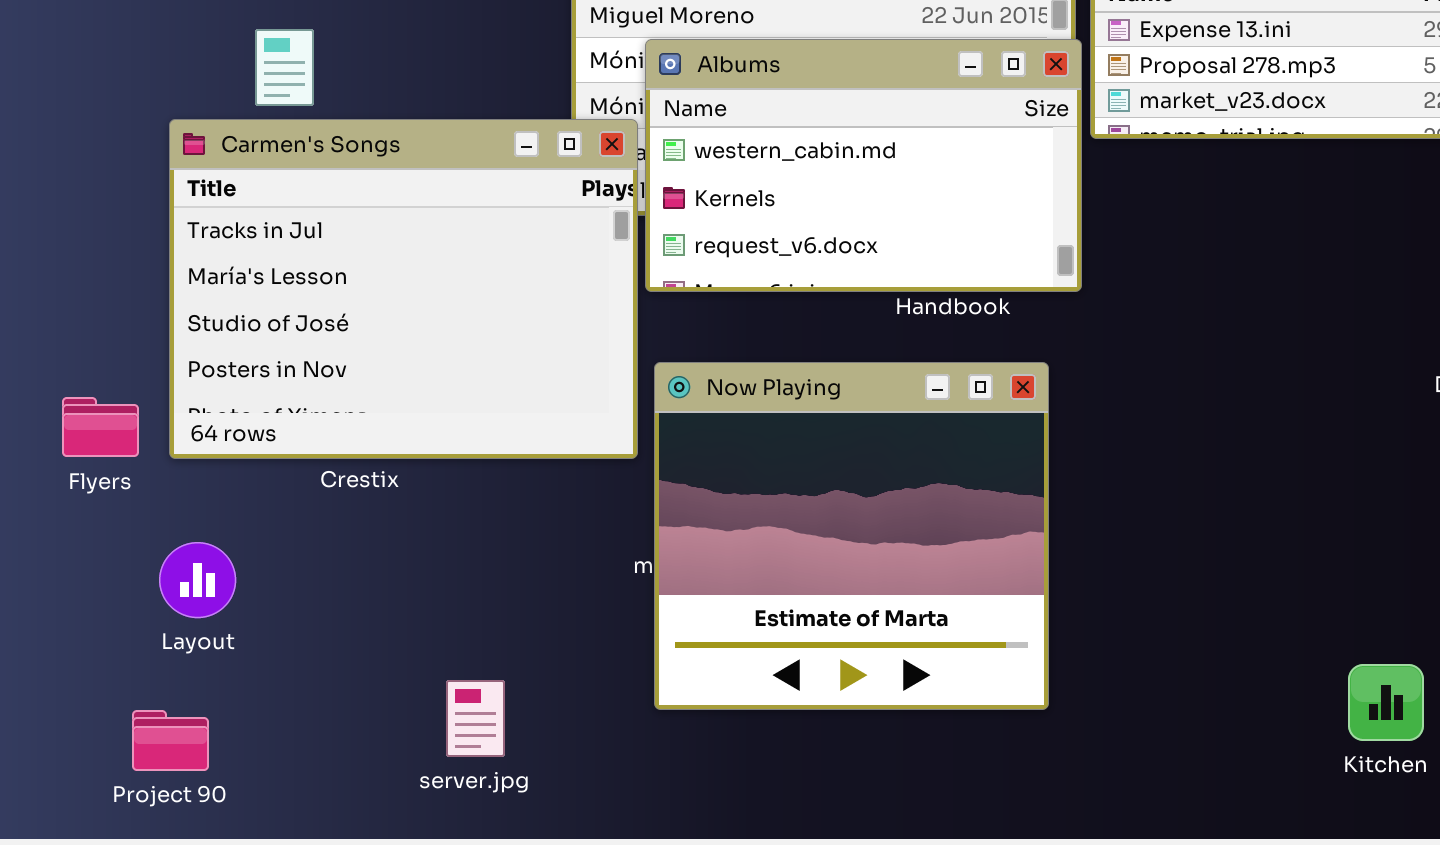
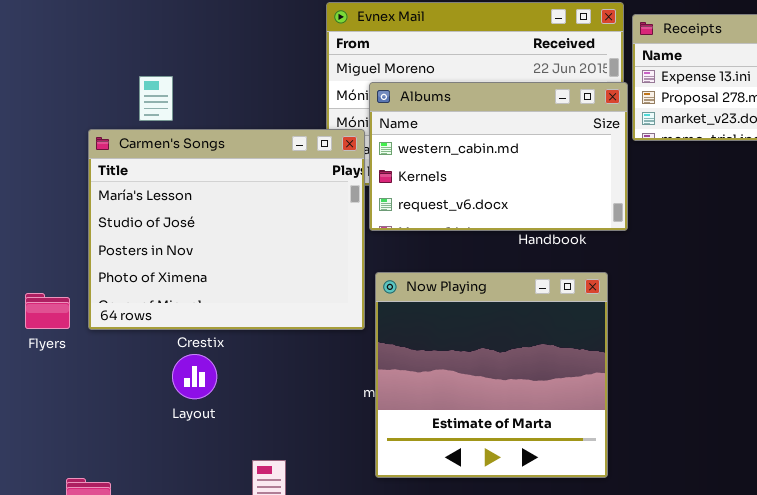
Carmen's Songs: [169,119,638,459] -> [88,129,365,330], scrolled down 1 row
Layout: [159,542,236,618] -> [172,354,217,399], moved

